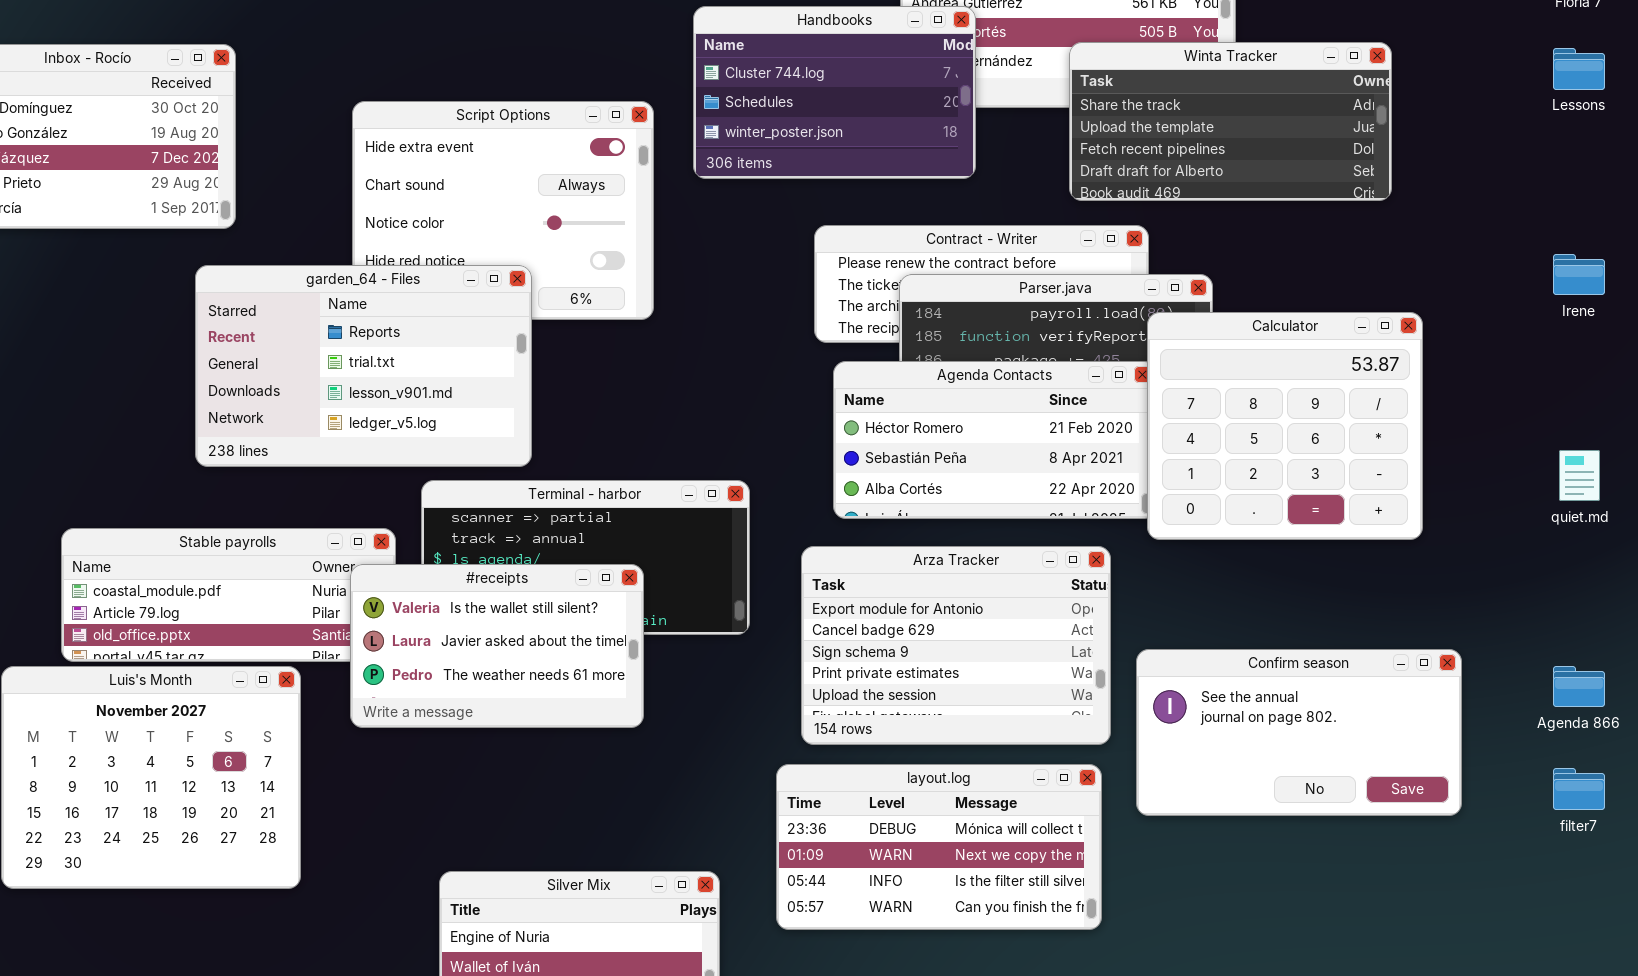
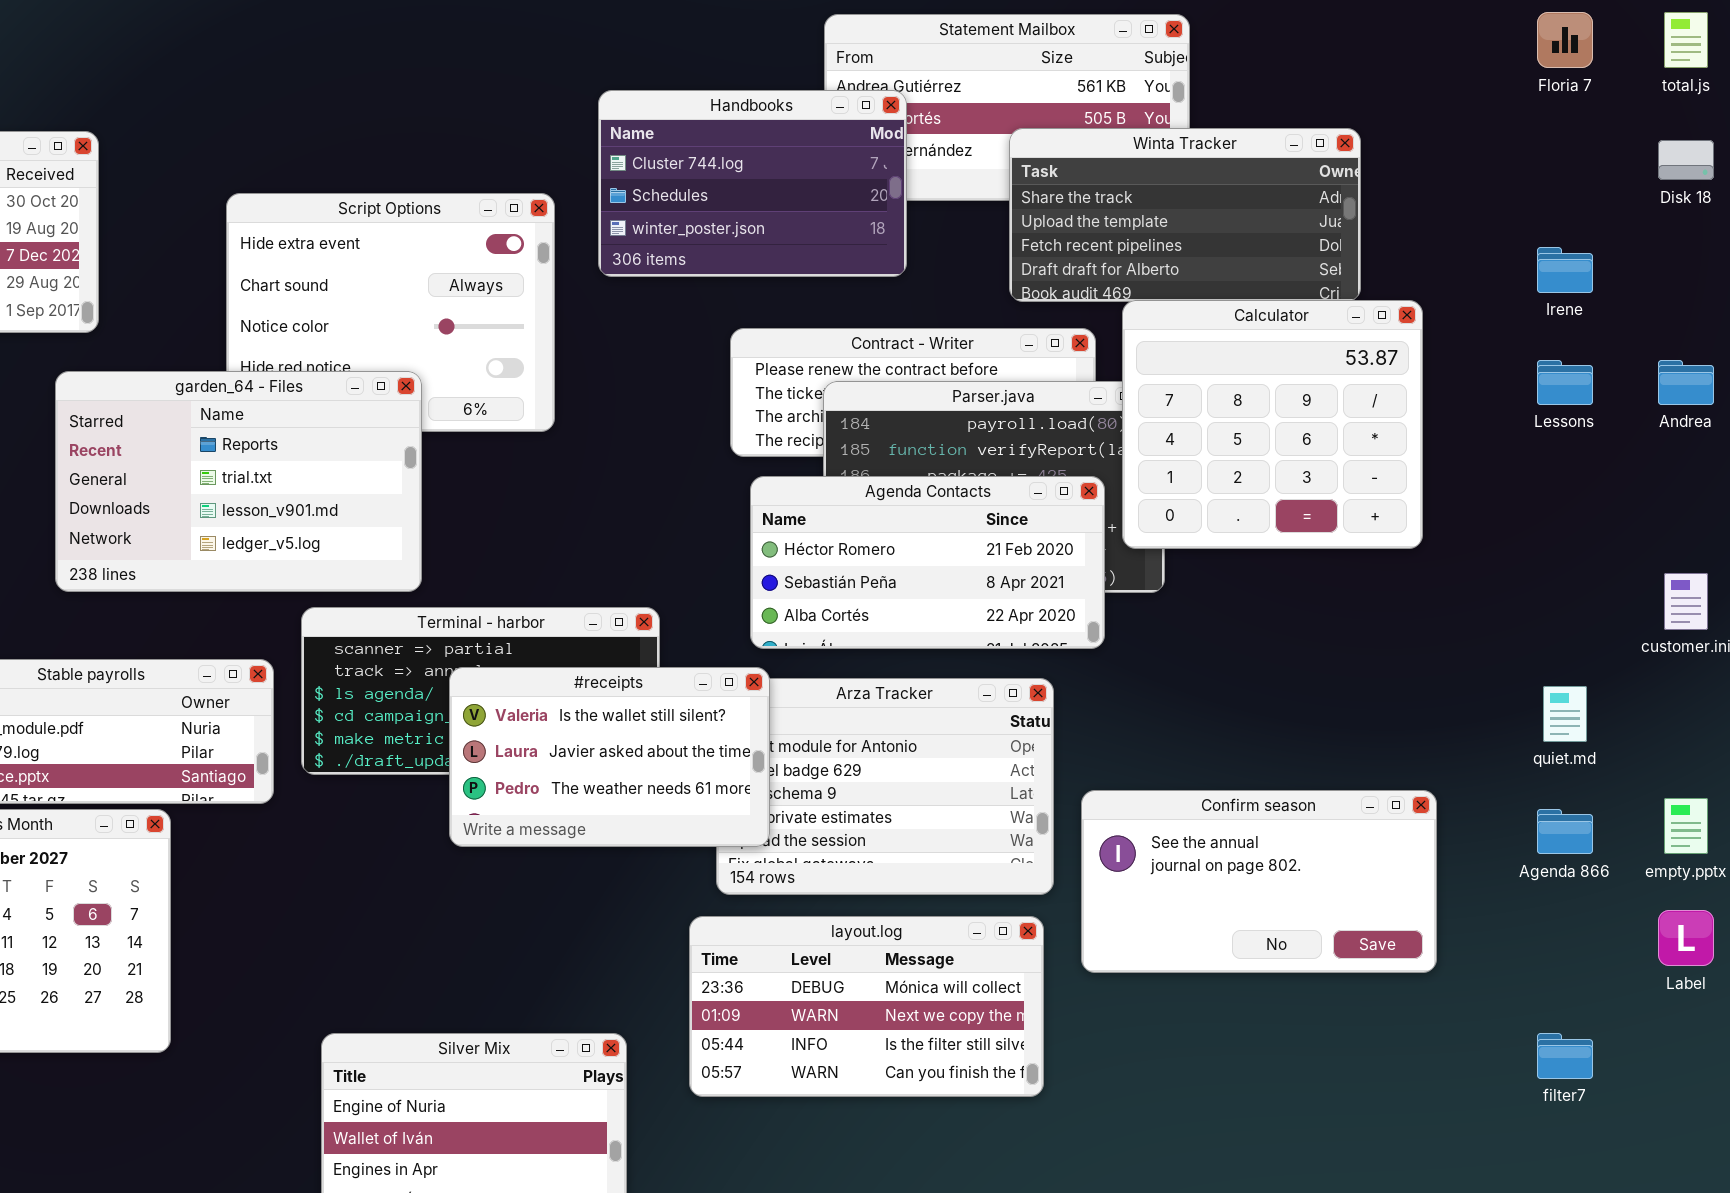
Lessons: [1553,48,1605,90] -> [1537,360,1593,405], moved
Irene: [1553,254,1605,295] -> [1537,247,1593,293], moved
Calculator: [1147,312,1423,540] -> [1122,300,1423,549], moved
quiet.md: [1559,450,1600,501] -> [1543,686,1587,742], moved
#receipts: [350,564,644,728] -> [449,667,770,847], moved
filter7: [1553,768,1605,810] -> [1537,1033,1593,1079], moved

